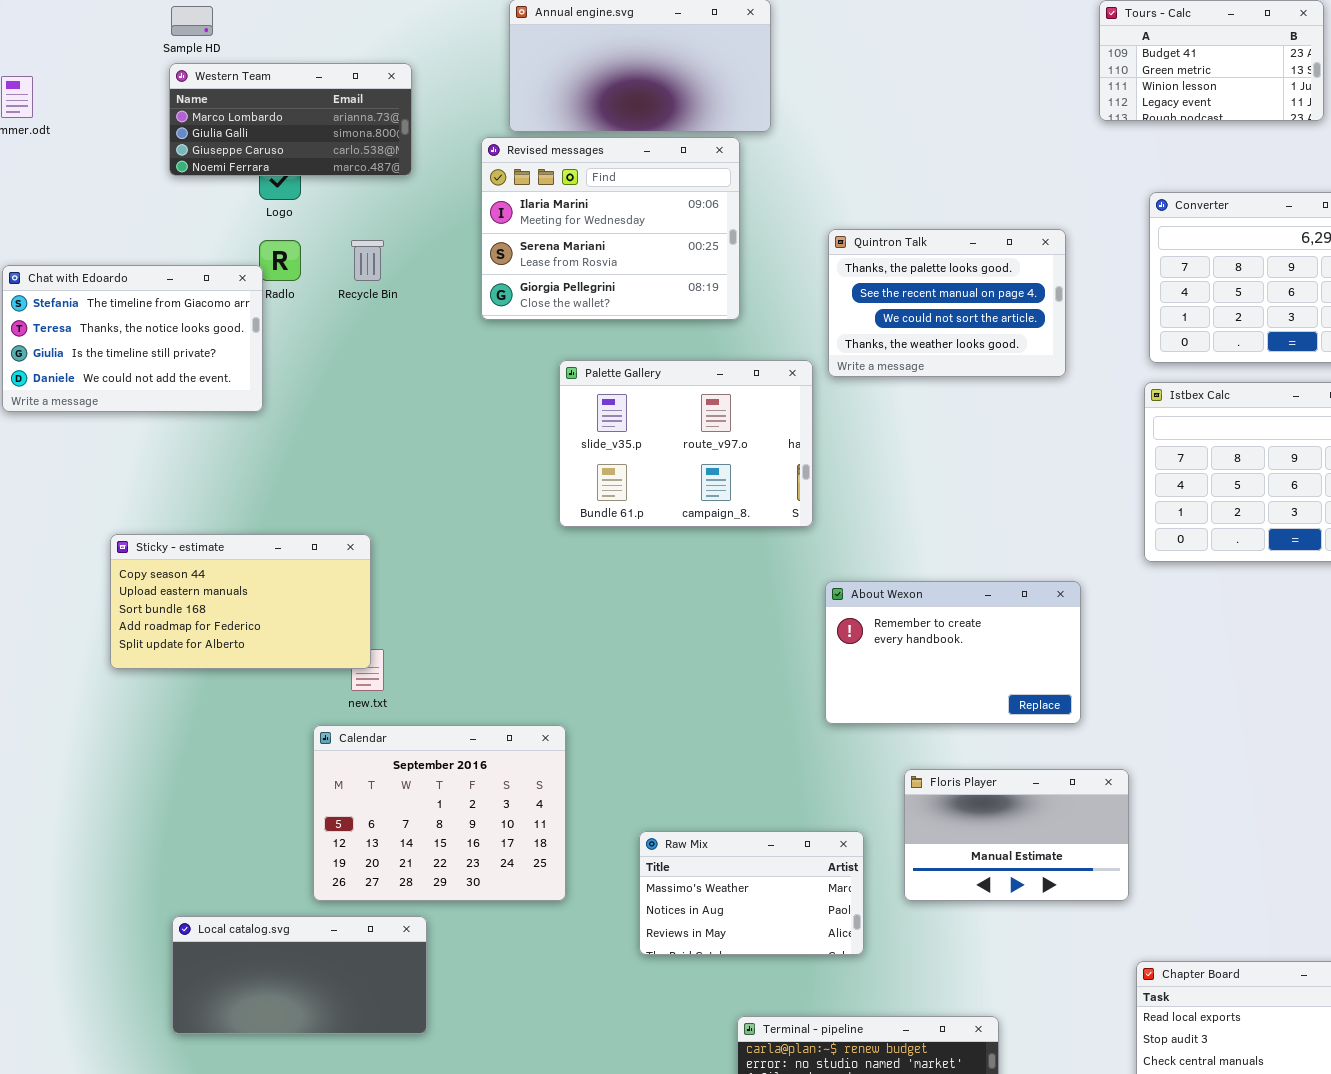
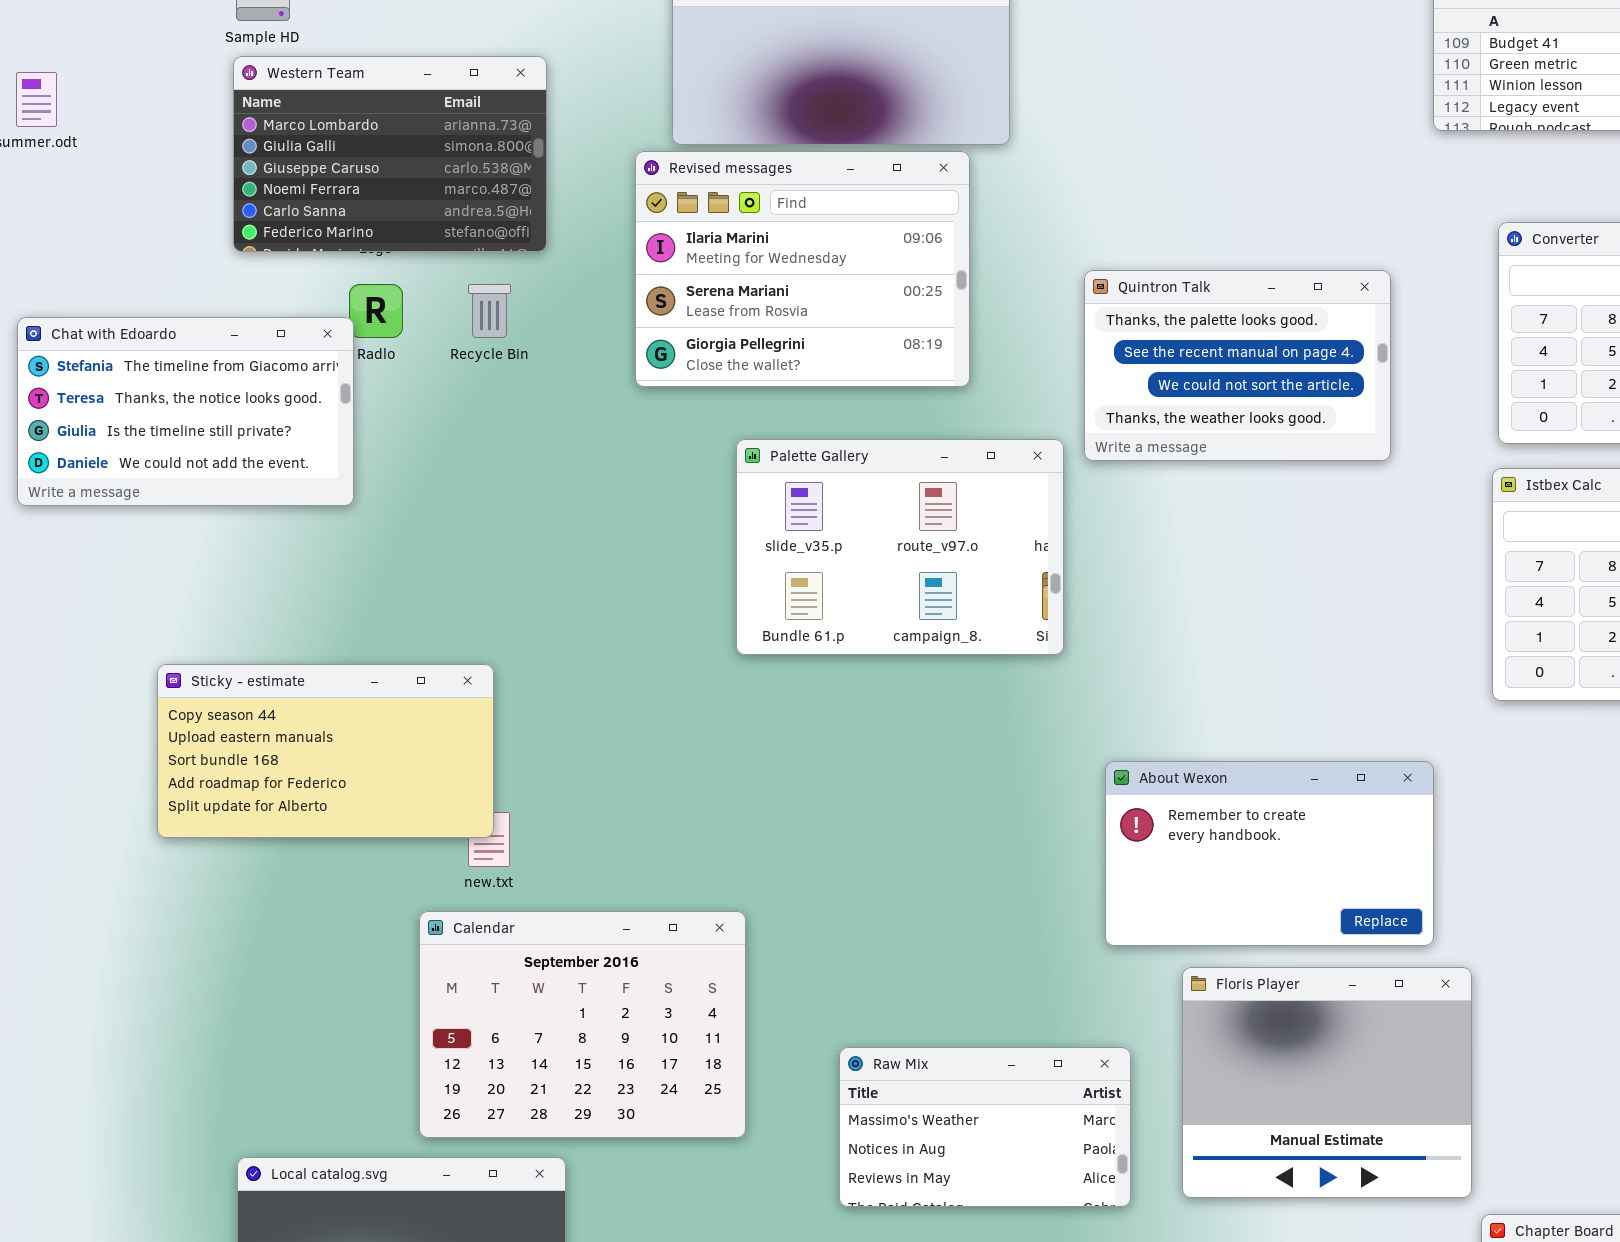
Western Team: [169,63,412,176] -> [233,56,547,252], resized
About Wexon: [825,581,1081,724] -> [1105,761,1434,946], moved
Floris Player: [904,769,1129,901] -> [1182,967,1472,1198], resized

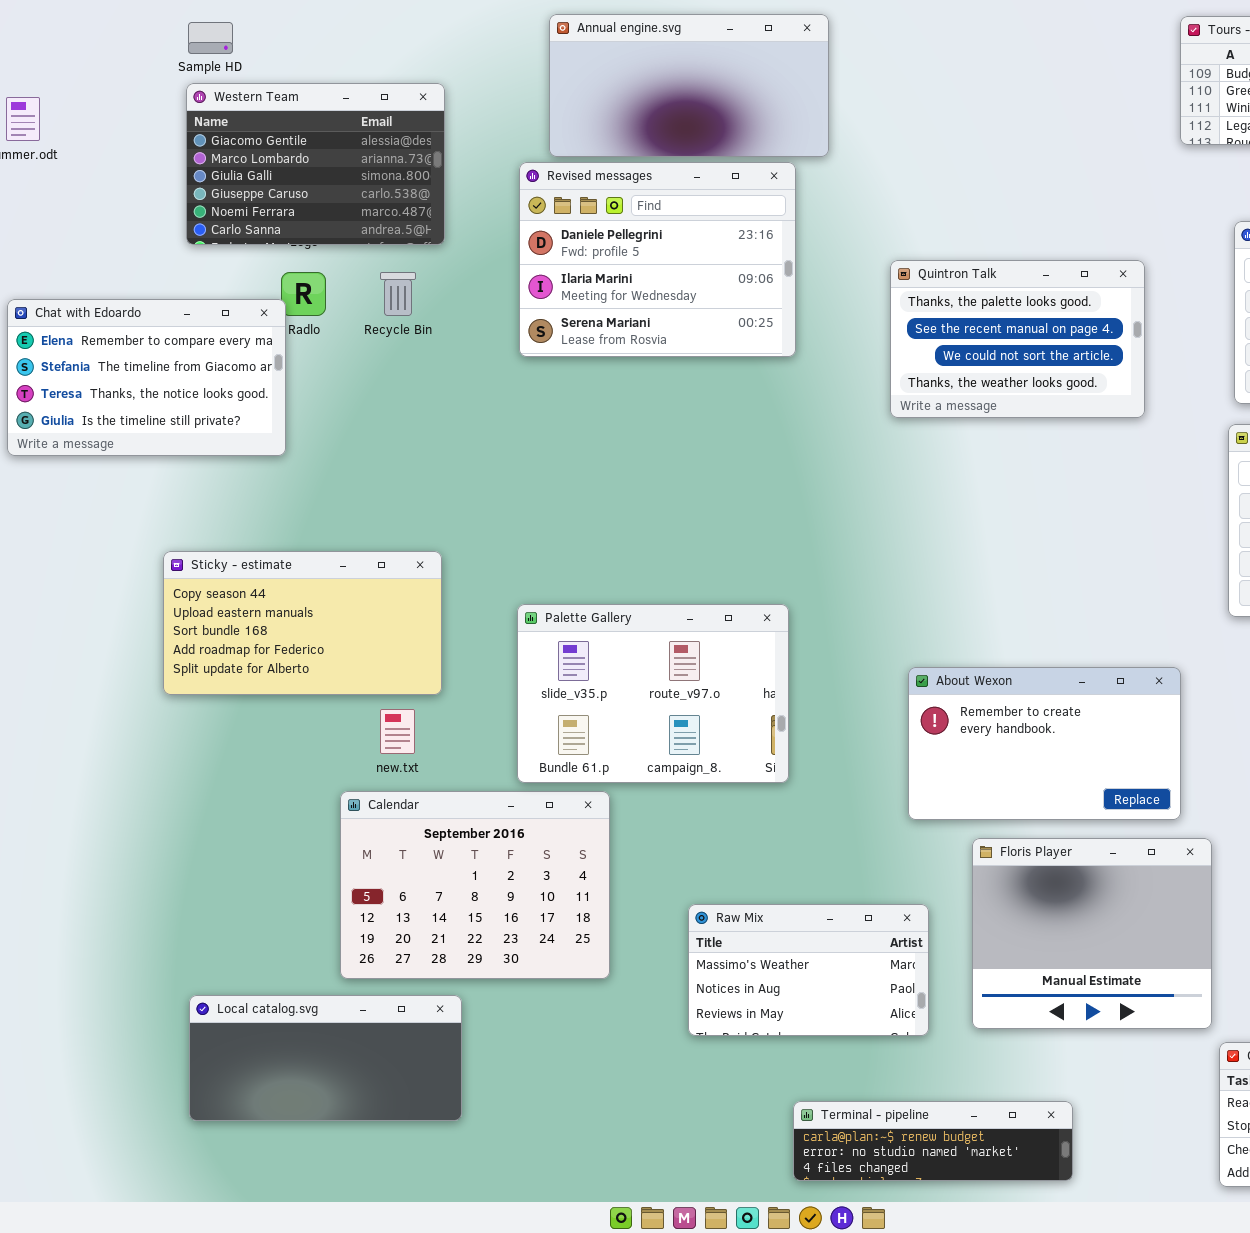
Western Team: [233,56,547,252] -> [186,83,445,245], scrolled up 1 row
Revised messages: [635,151,970,387] -> [519,162,796,357], scrolled up 1 row
Chat with Edoardo: [17,317,354,506] -> [7,299,286,456], scrolled up 1 row
Palette Gallery: [736,439,1064,655] -> [517,604,789,783], moved
Sticky - estimate: [157,664,494,838] -> [163,551,442,695], moved

